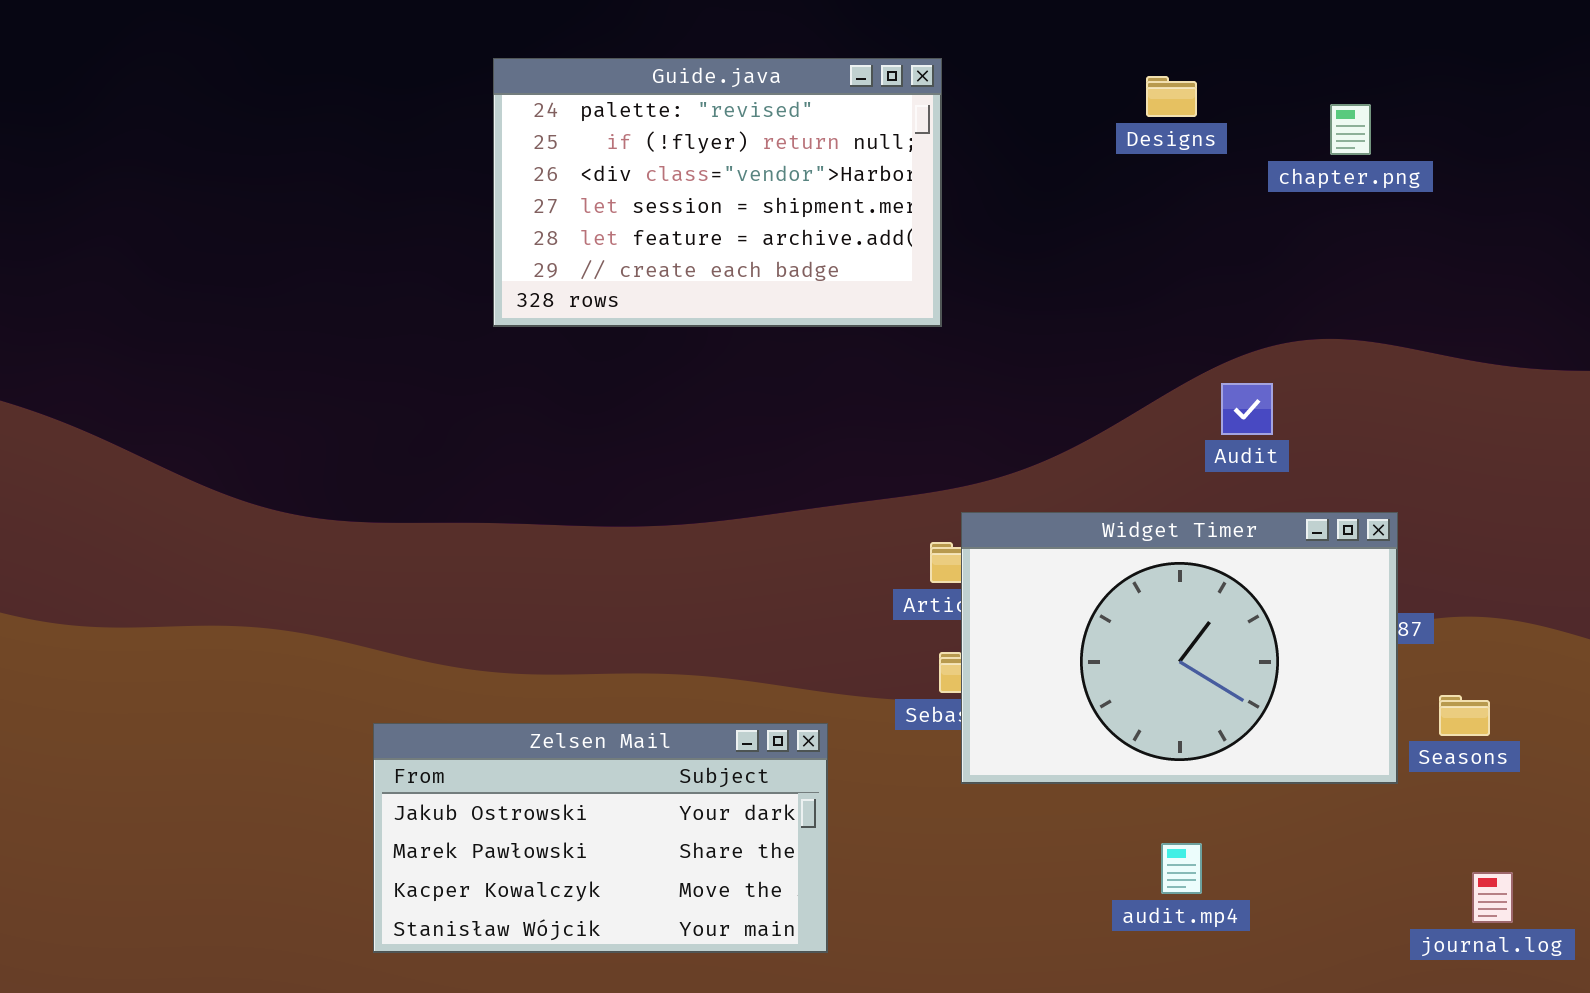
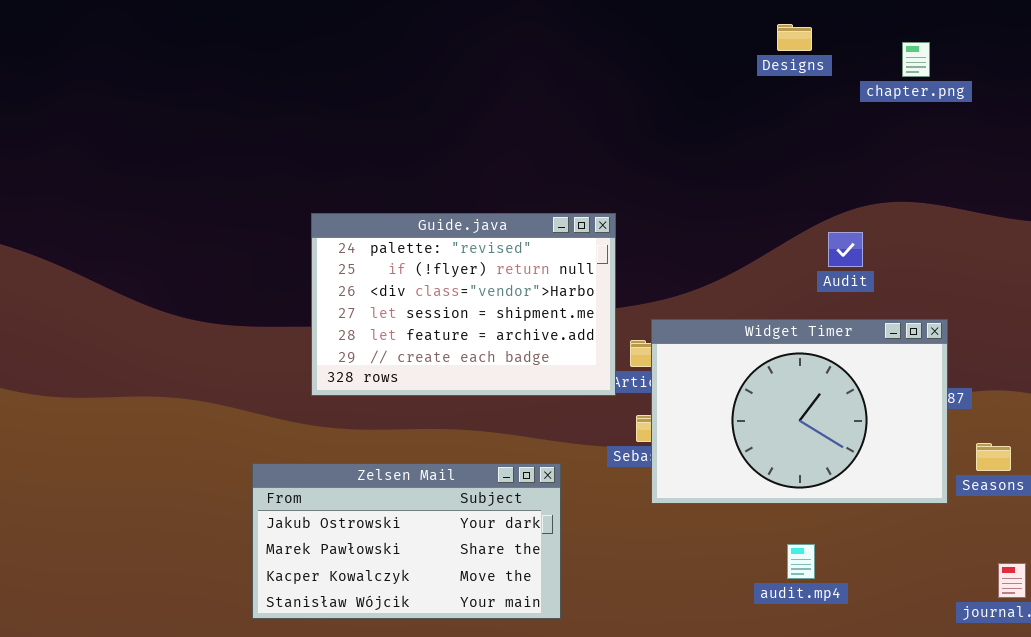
Guide.java: [493,58,942,327] -> [311,213,616,396], moved

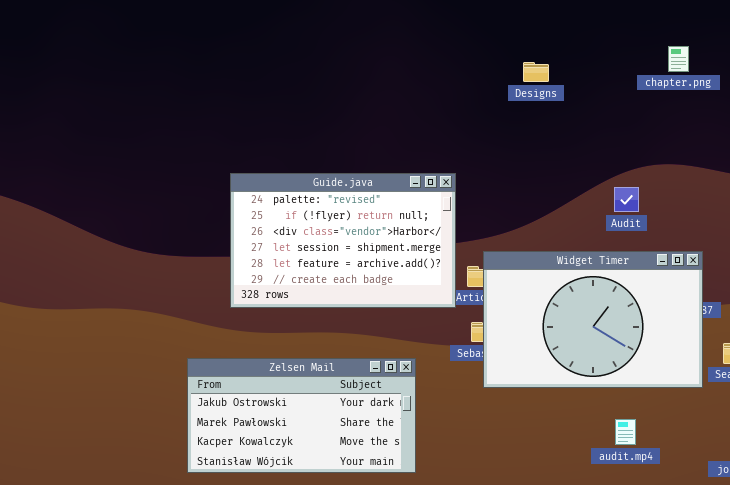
Designs: [777,24,812,51] -> [523,62,549,82], moved
audit.mp4: [787,544,815,579] -> [615,419,636,445], moved

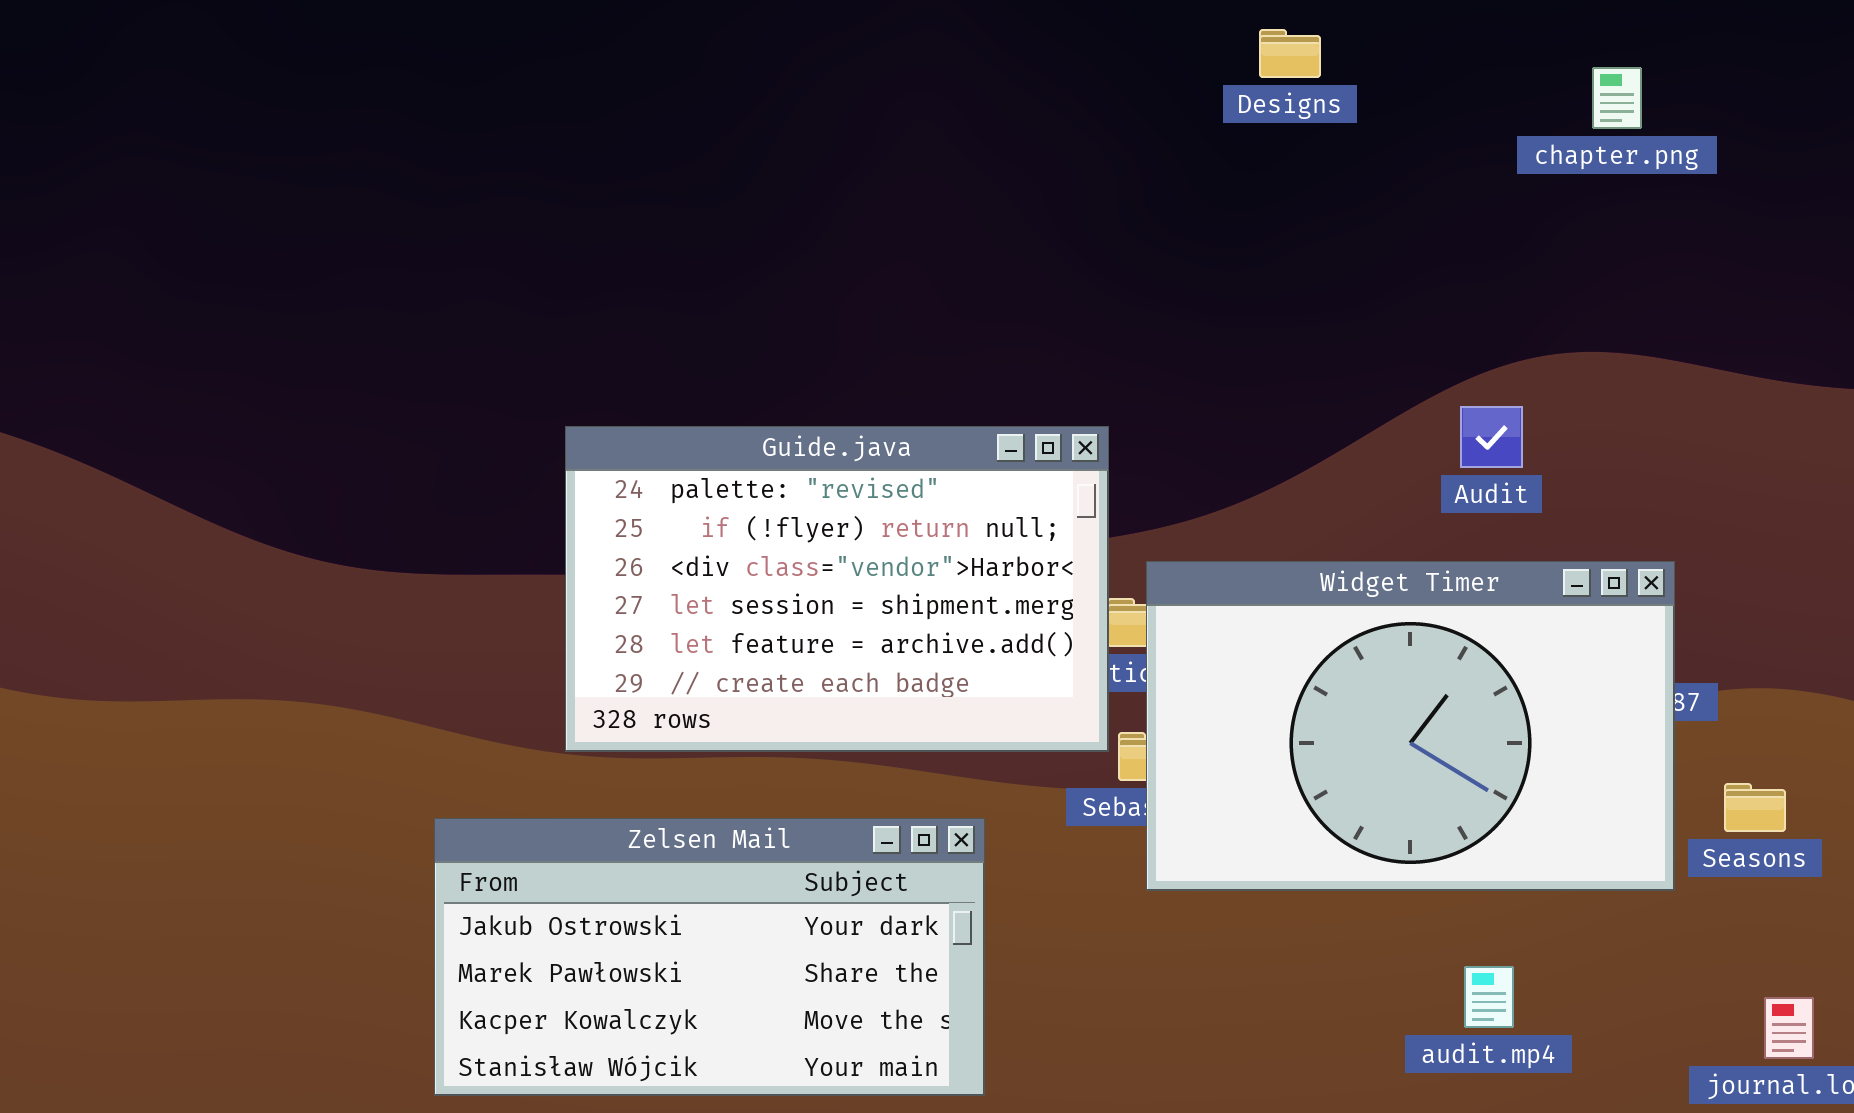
Designs: [523,62,549,82] -> [1259,29,1321,78], moved
Guide.java: [230,173,456,308] -> [565,426,1109,752], moved

